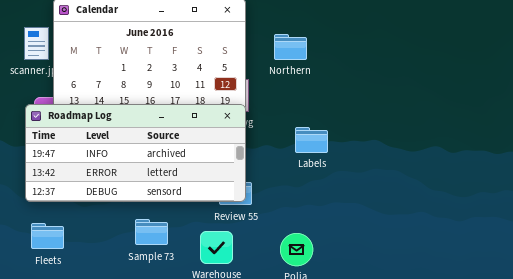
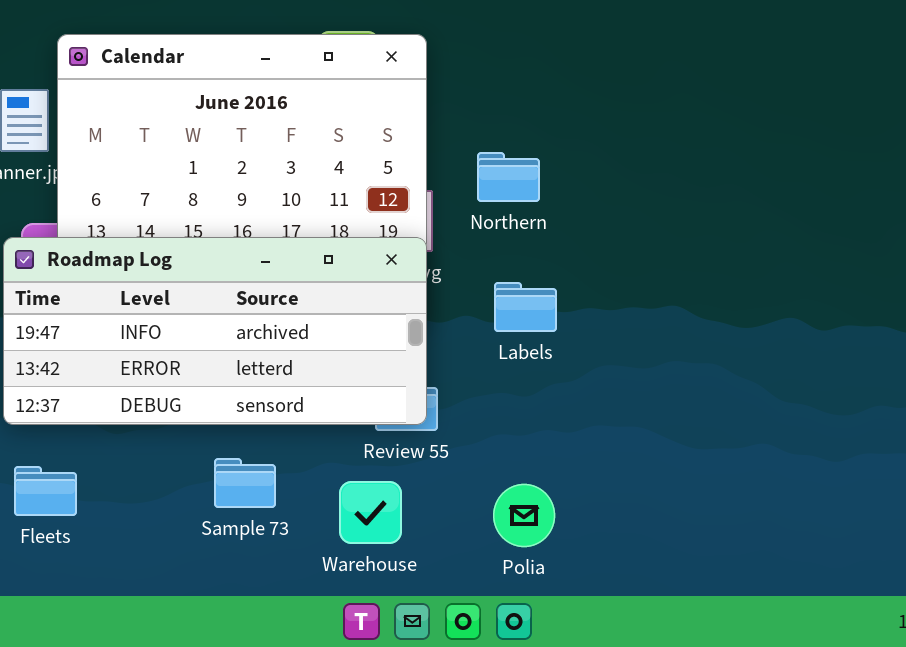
Northern: [274,34,307,60] -> [477,152,540,202], moved
Labels: [295,127,328,153] -> [494,282,557,332], moved

